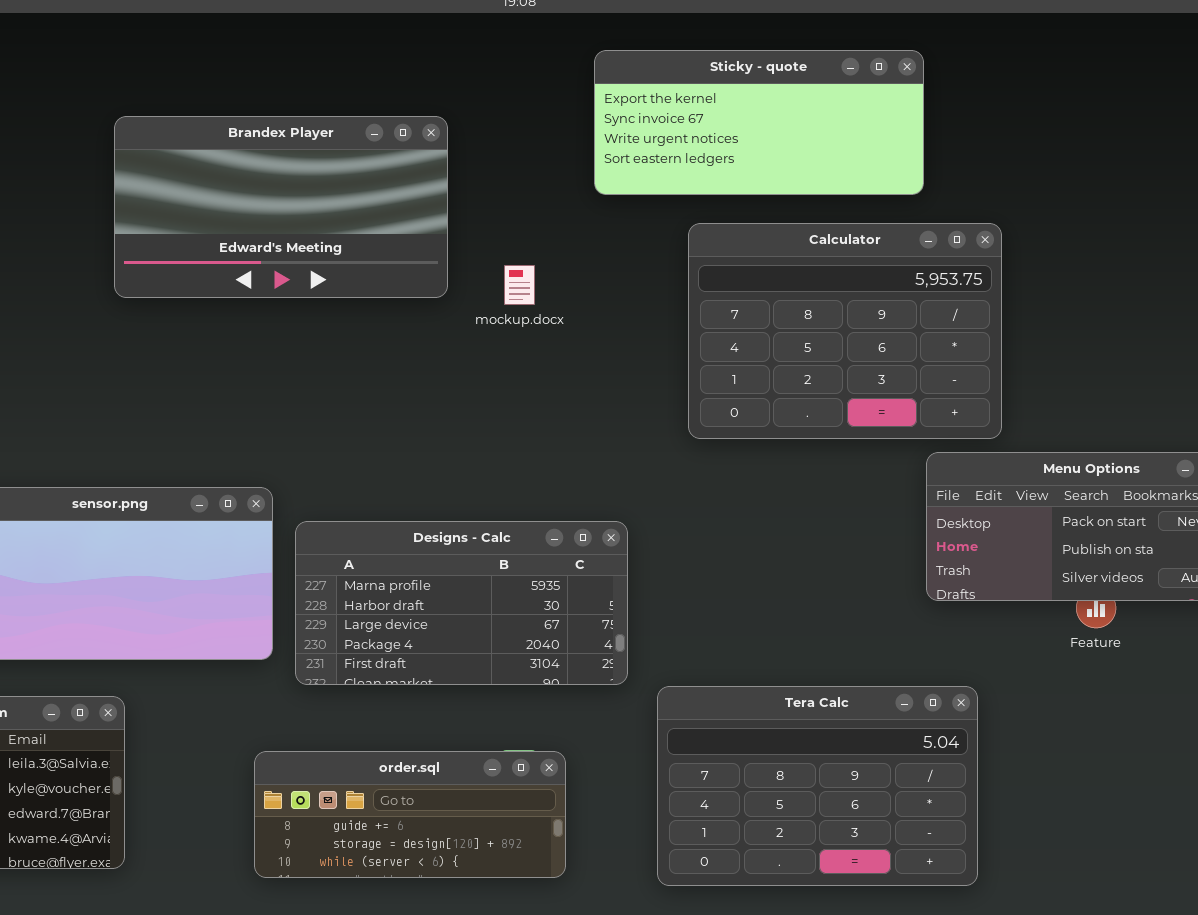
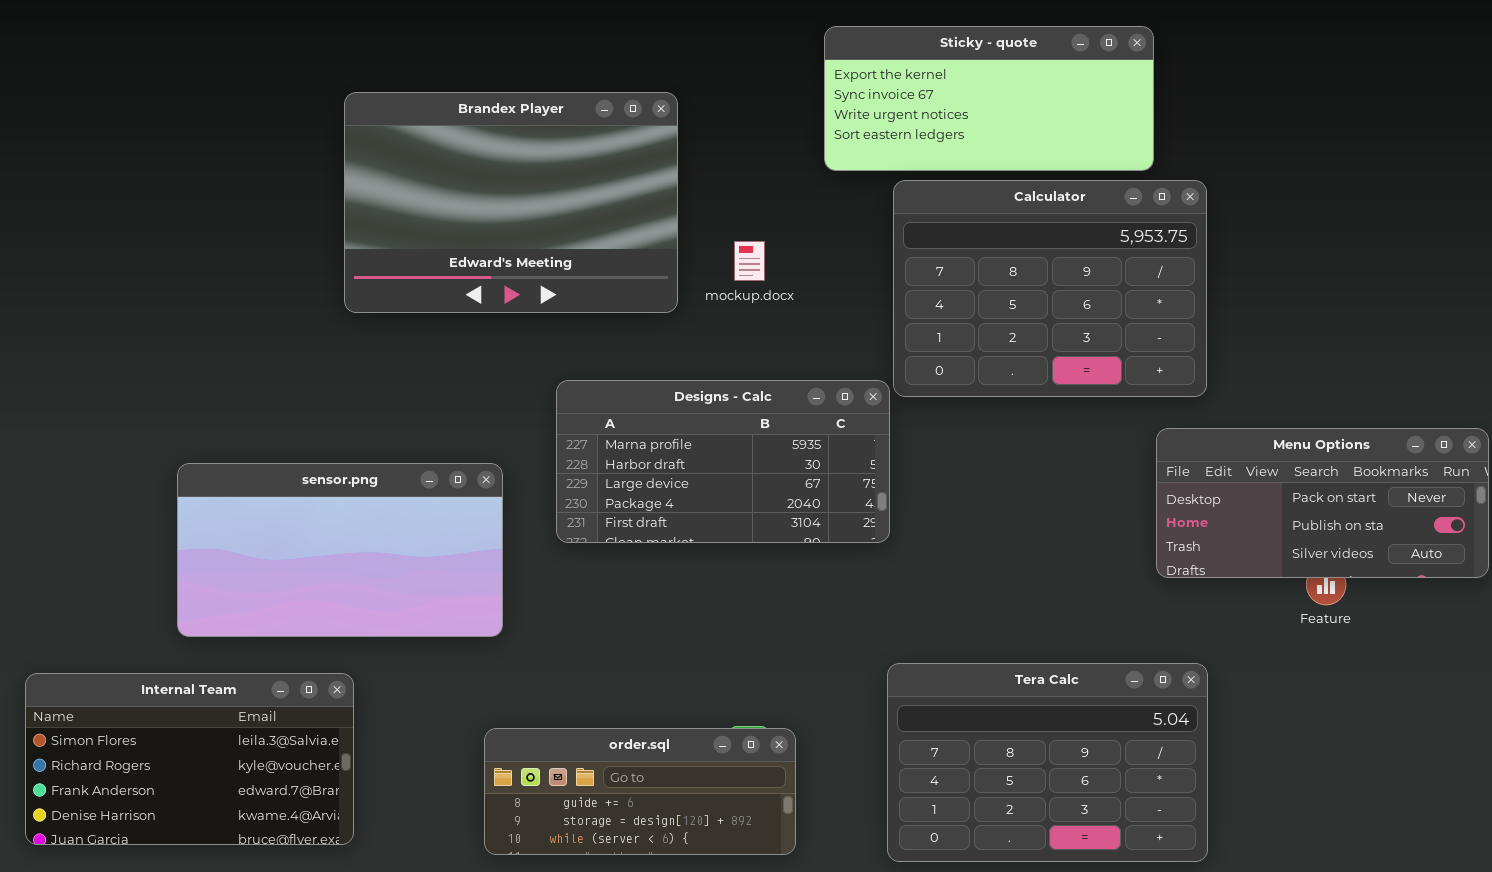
Brandex Player: [114,116,448,298] -> [344,92,678,313], resized
Calculator: [688,223,1002,439] -> [893,180,1207,397], moved
Designs - Calc: [295,521,628,685] -> [556,380,890,543], moved

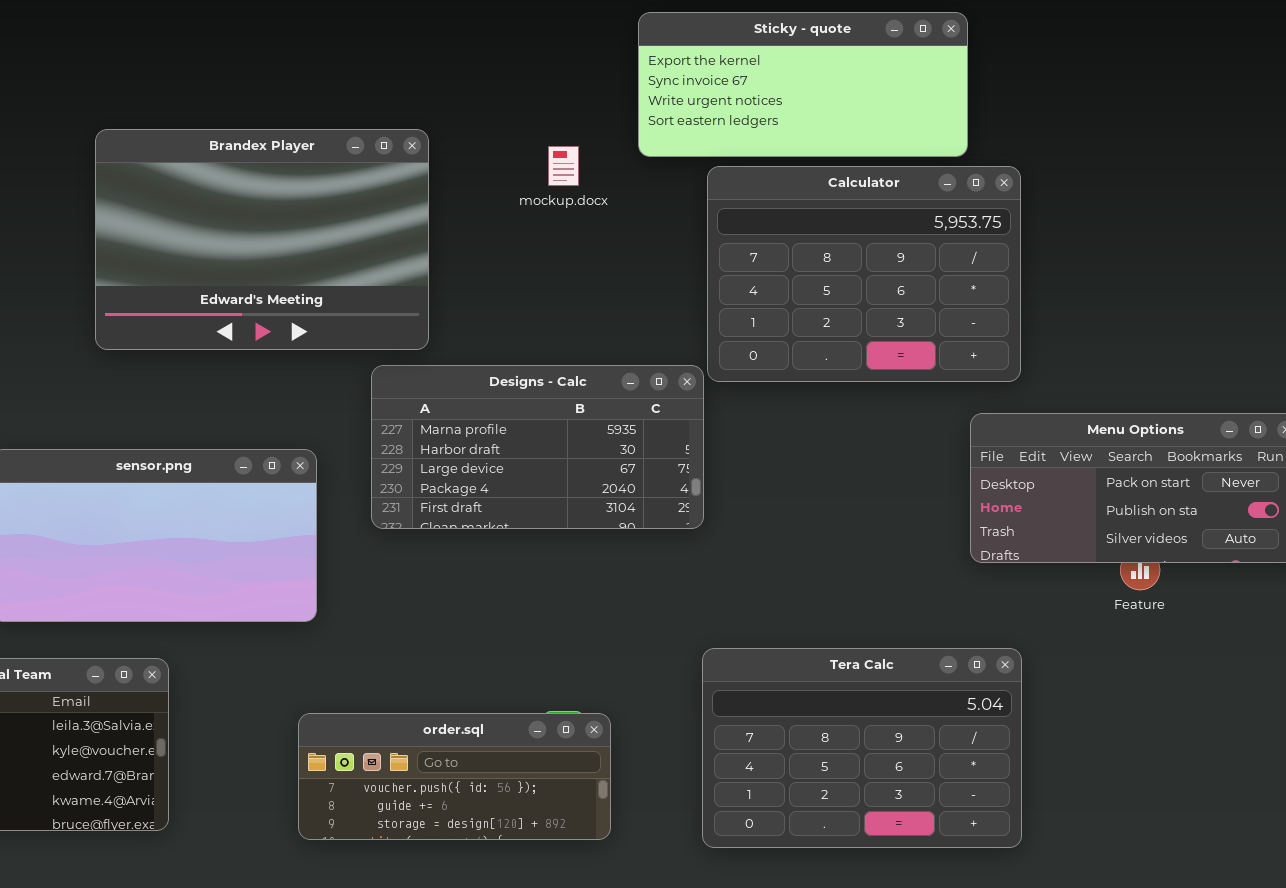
Brandex Player: [344,92,678,313] -> [95,129,429,350], moved
mockup.docx: [734,241,765,281] -> [548,146,579,186], moved
order.sql: [484,728,796,855] -> [298,713,611,840], scrolled up 1 row

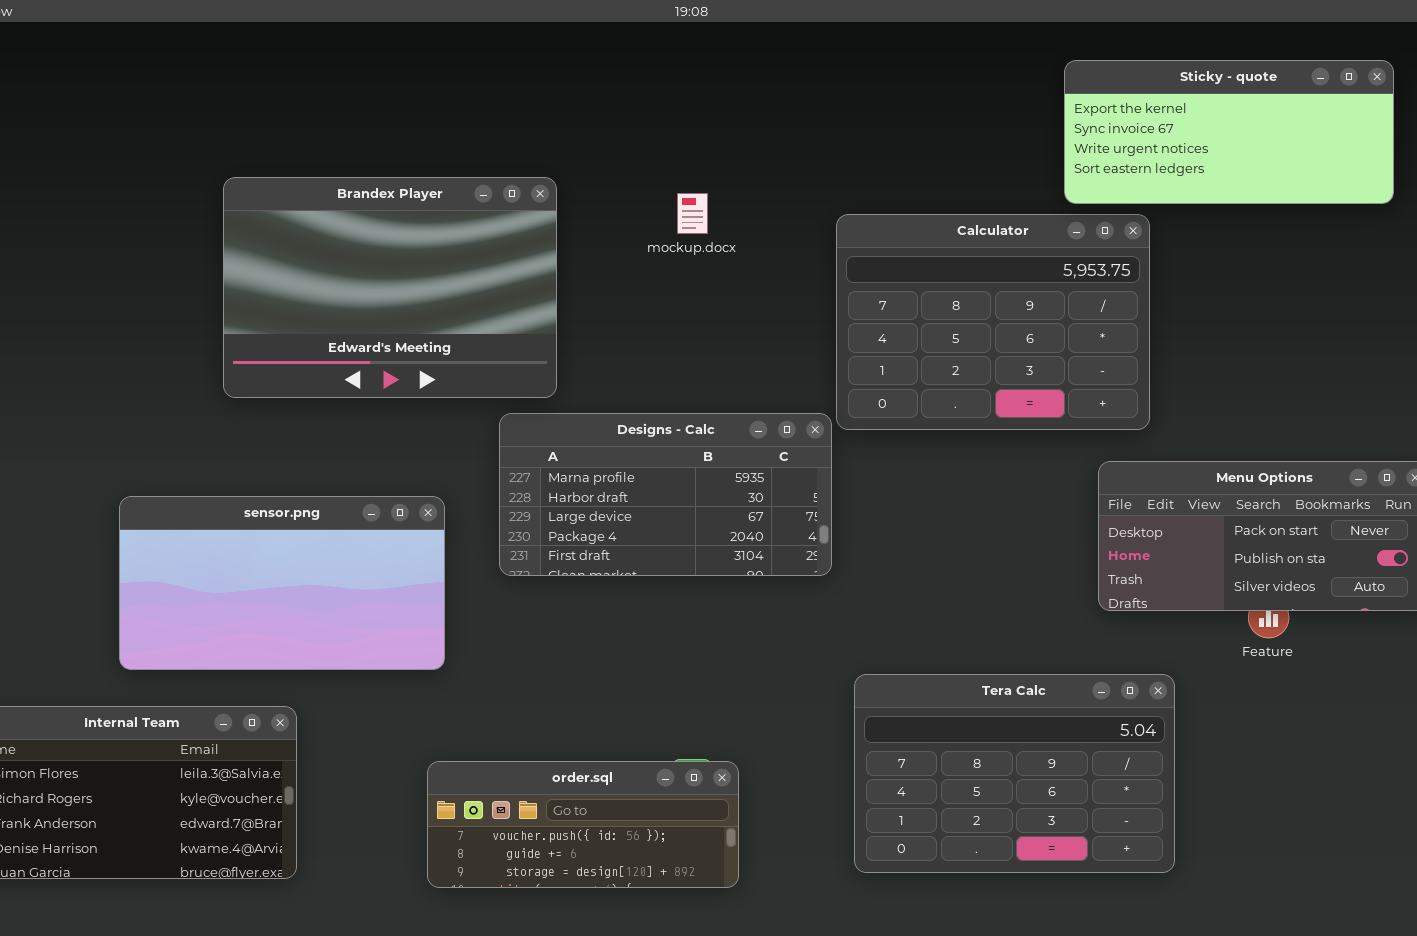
Sticky - quote: [638,12,968,157] -> [1064,60,1394,204], moved
Tera Calc: [702,648,1022,848] -> [854,674,1175,873], moved

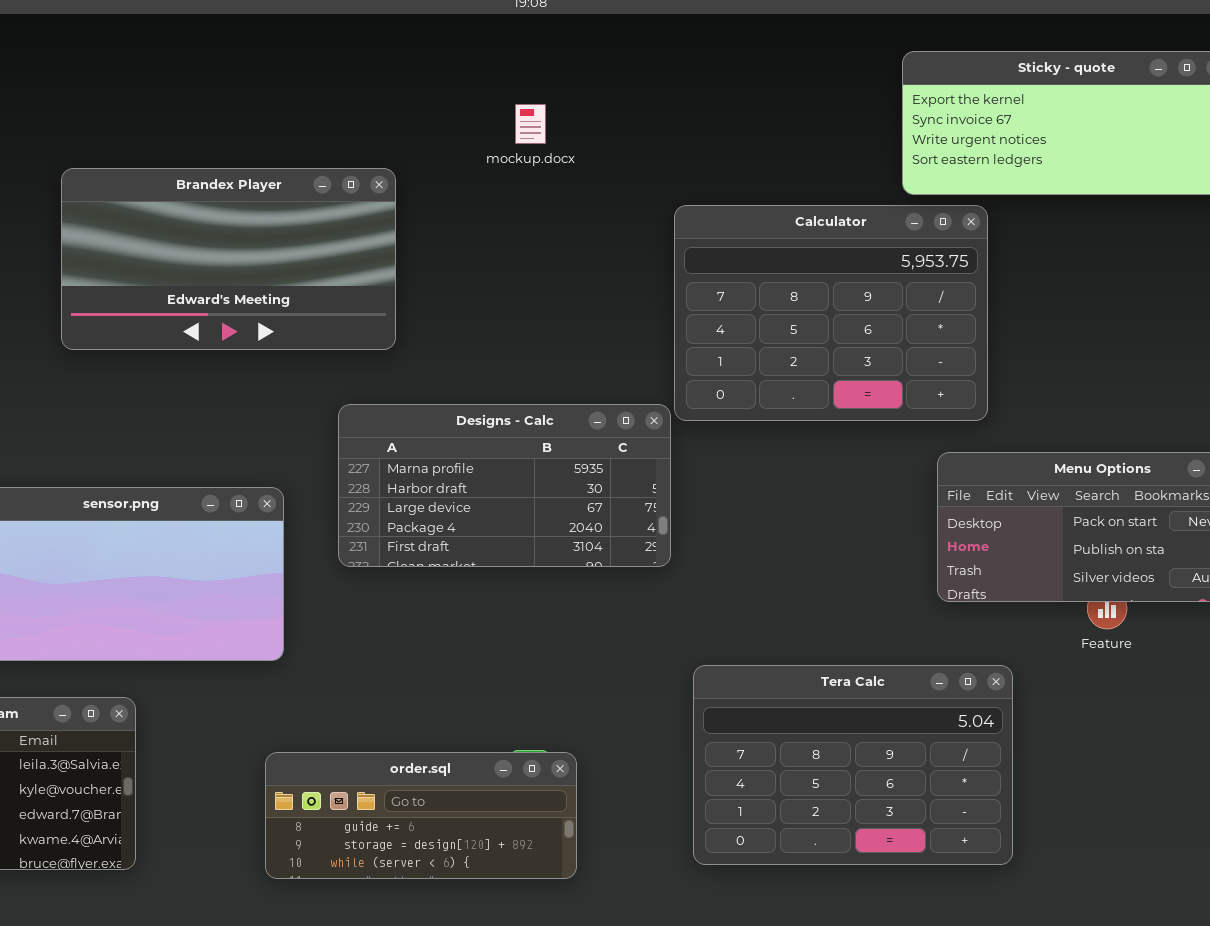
Brandex Player: [223,177,557,398] -> [61,168,396,350], resized
mockup.docx: [677,193,708,234] -> [515,104,546,144], moved
order.sql: [427,761,739,888] -> [265,752,577,879], scrolled down 1 row

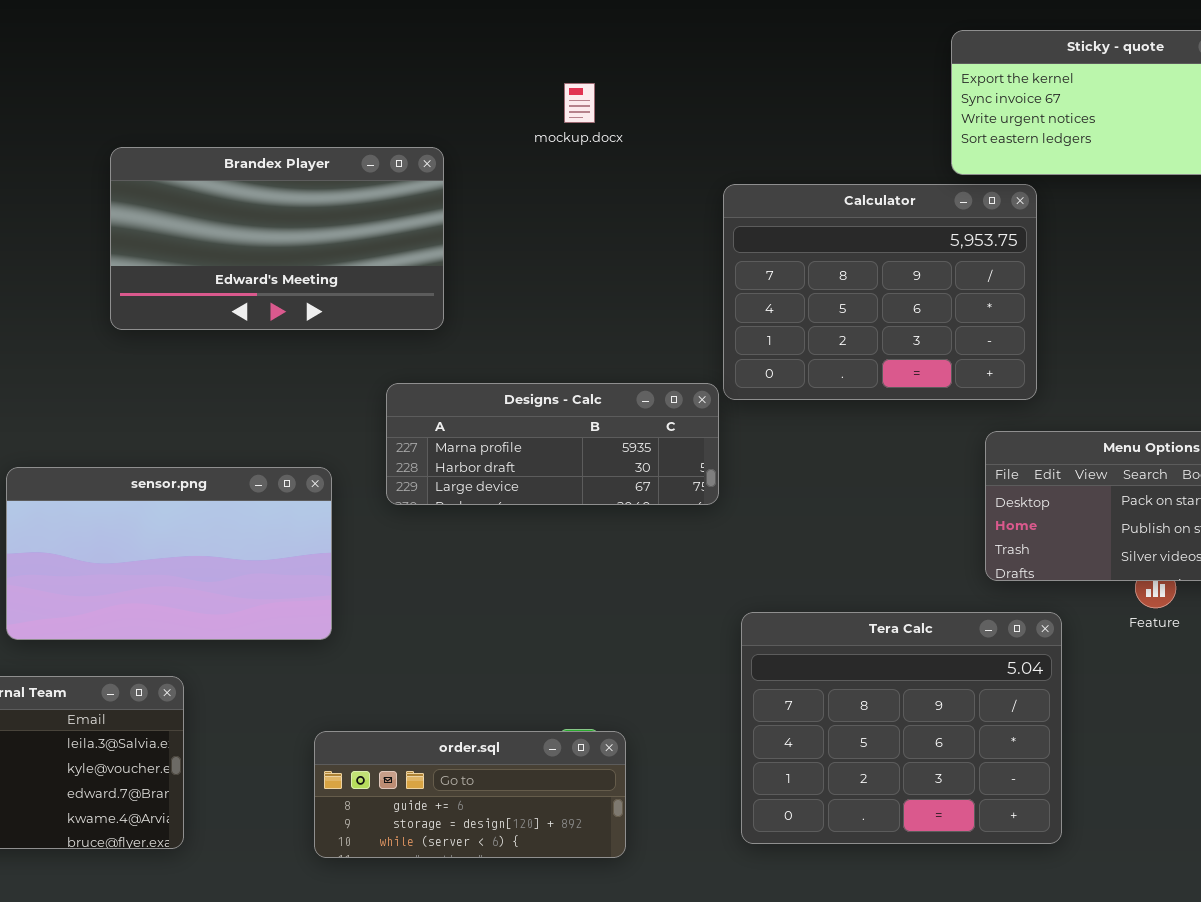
Designs - Calc: [338,404,671,567] -> [386,383,719,505], resized
Tera Calc: [693,665,1013,865] -> [741,612,1062,844], resized

